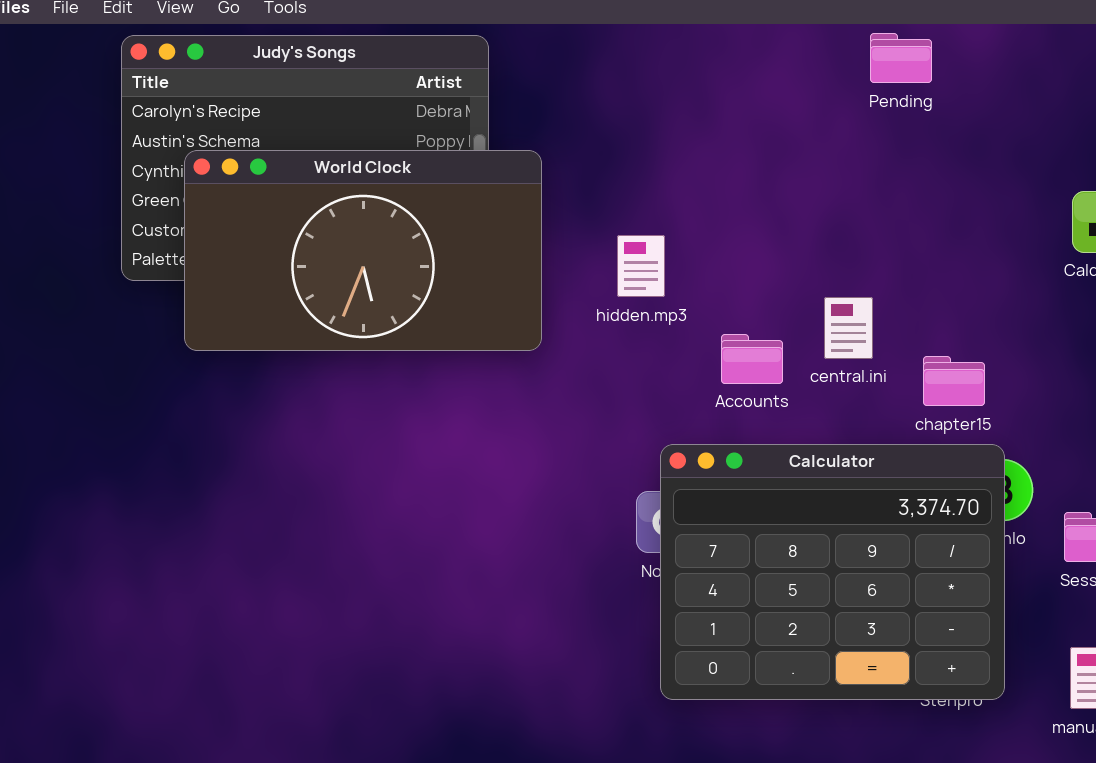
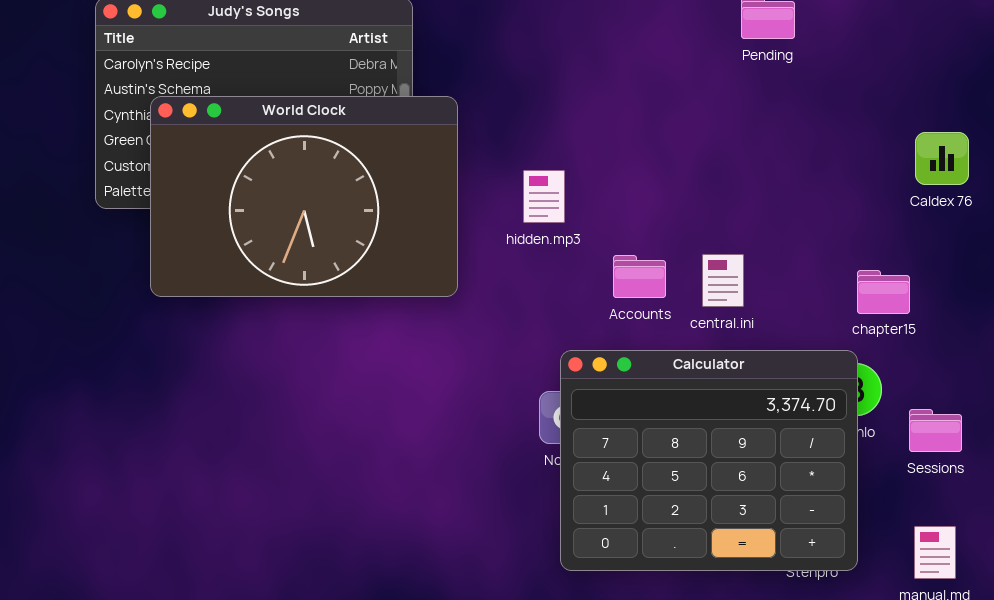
World Clock: [184,150,542,351] -> [150,96,458,297], resized
central.ini: [824,297,873,359] -> [702,254,744,307], moved
chapter15: [923,356,985,406] -> [857,270,910,314], moved

